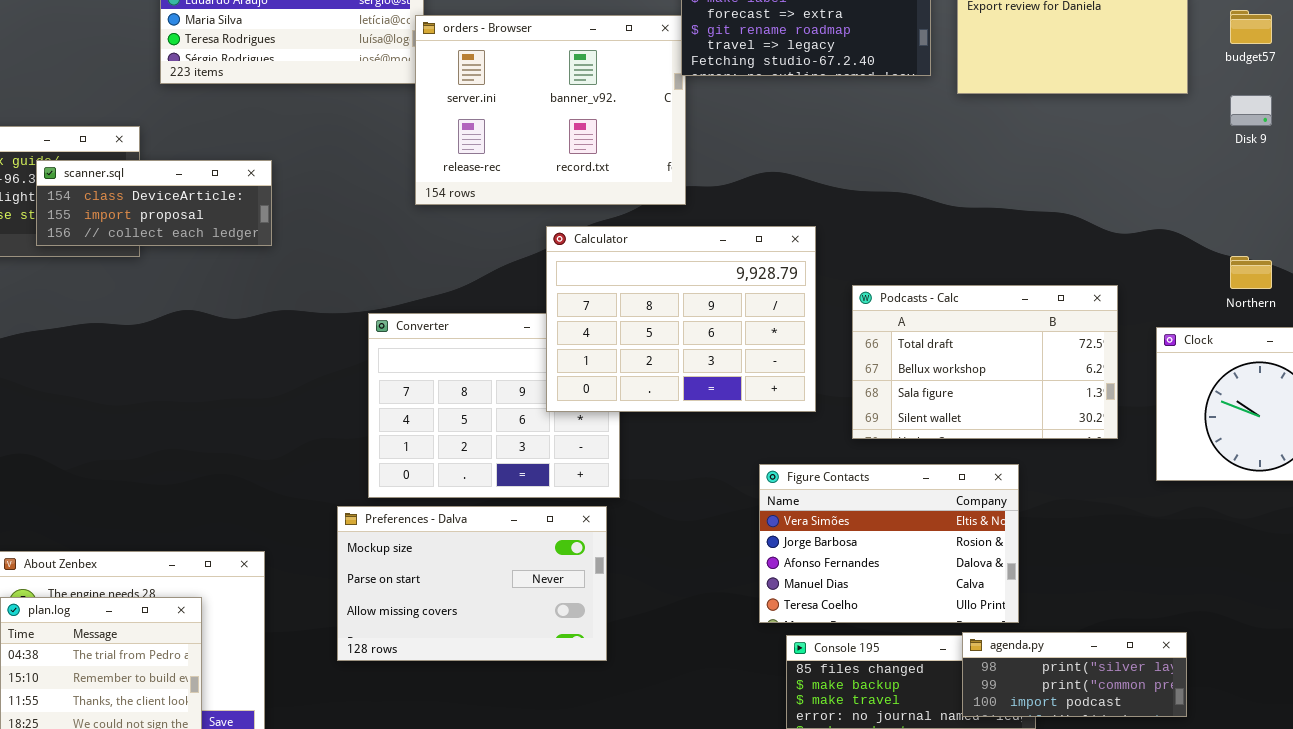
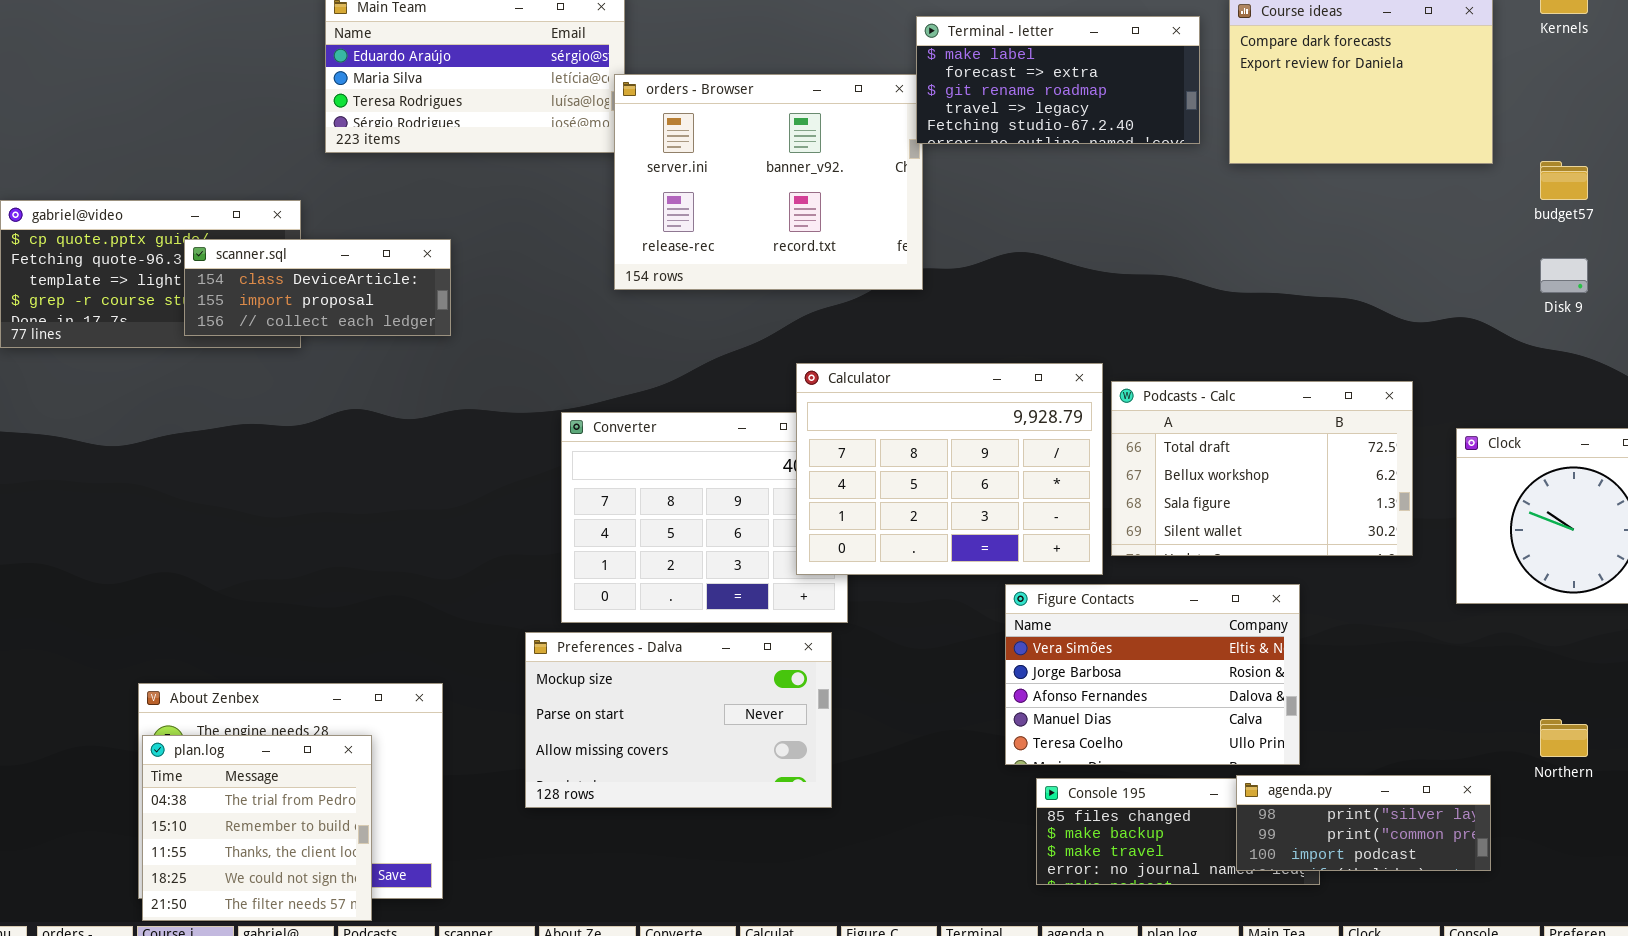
budget57: [1230,10,1272,44] -> [1540,161,1588,200], moved
Disk 9: [1230,95,1272,126] -> [1540,258,1588,293], moved
Calculator: [546,226,816,412] -> [796,363,1103,575], moved
Northern: [1230,256,1272,289] -> [1540,719,1588,757], moved

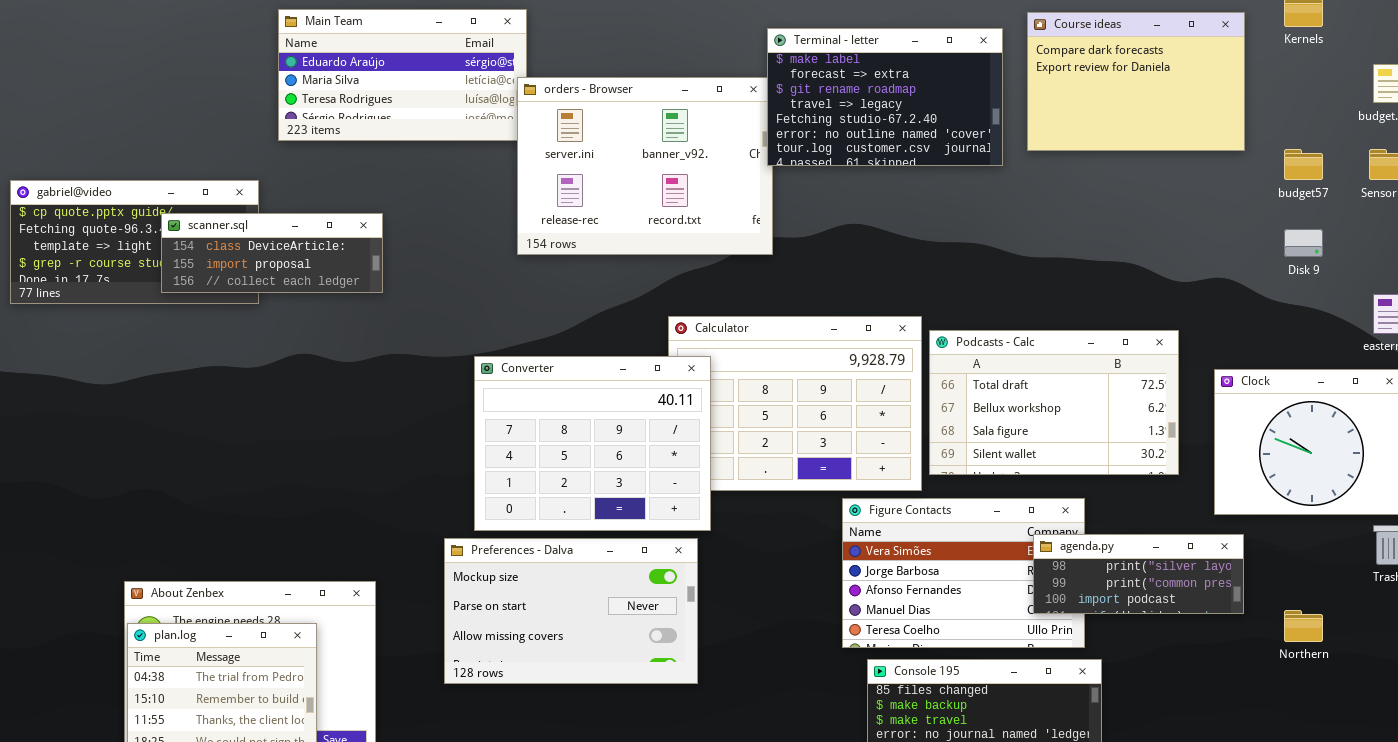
Terminal - letter: [916,16,1200,144] -> [767,28,1003,166], resized
Converter: [561,412,848,623] -> [474,356,711,531], raised
agenda.py: [1236,775,1491,871] -> [1033,534,1244,614], moved

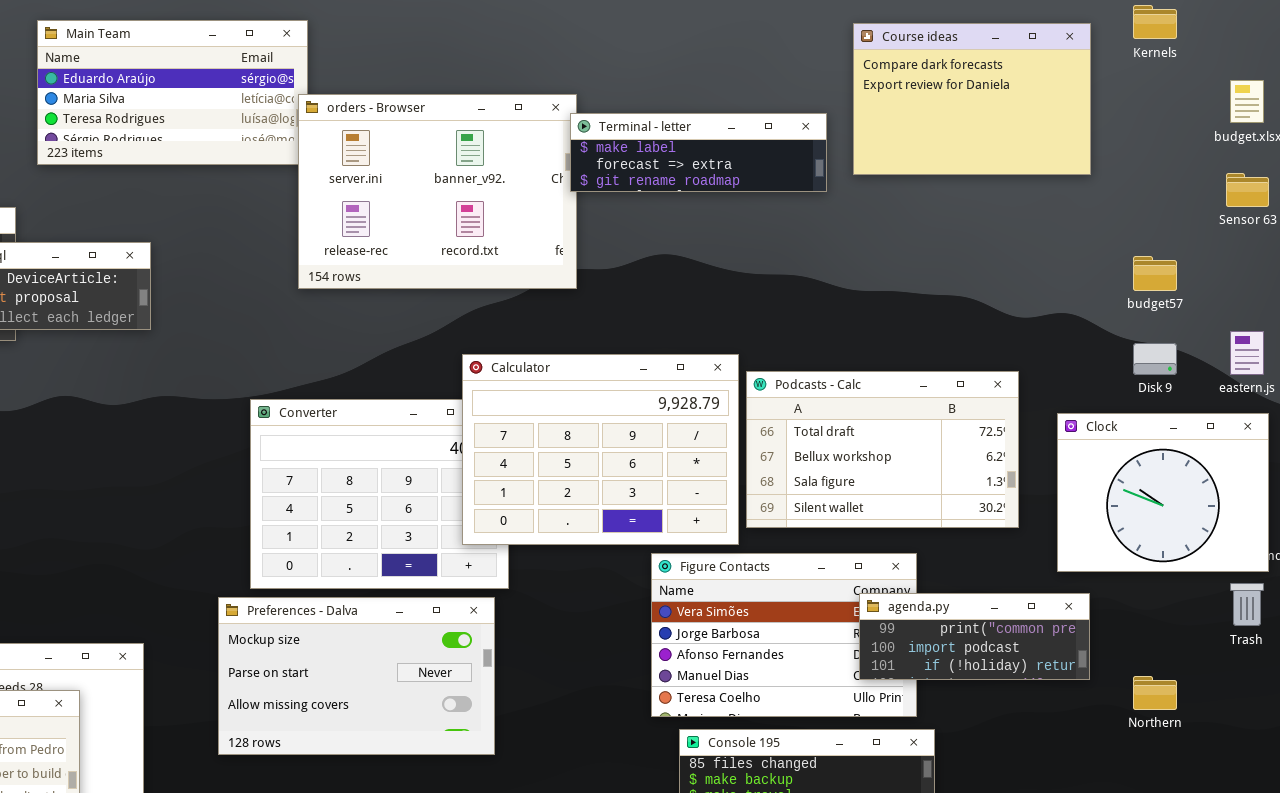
Terminal - letter: [767,28,1003,166] -> [570,113,827,192], resized
budget57: [1284,149,1323,180] -> [1133,256,1177,291], moved
Disk 9: [1284,229,1323,257] -> [1133,343,1177,375], moved
Calculator: [668,316,922,491] -> [462,354,739,545], raised
agenda.py: [1033,534,1244,614] -> [859,593,1090,680], scrolled down 1 row

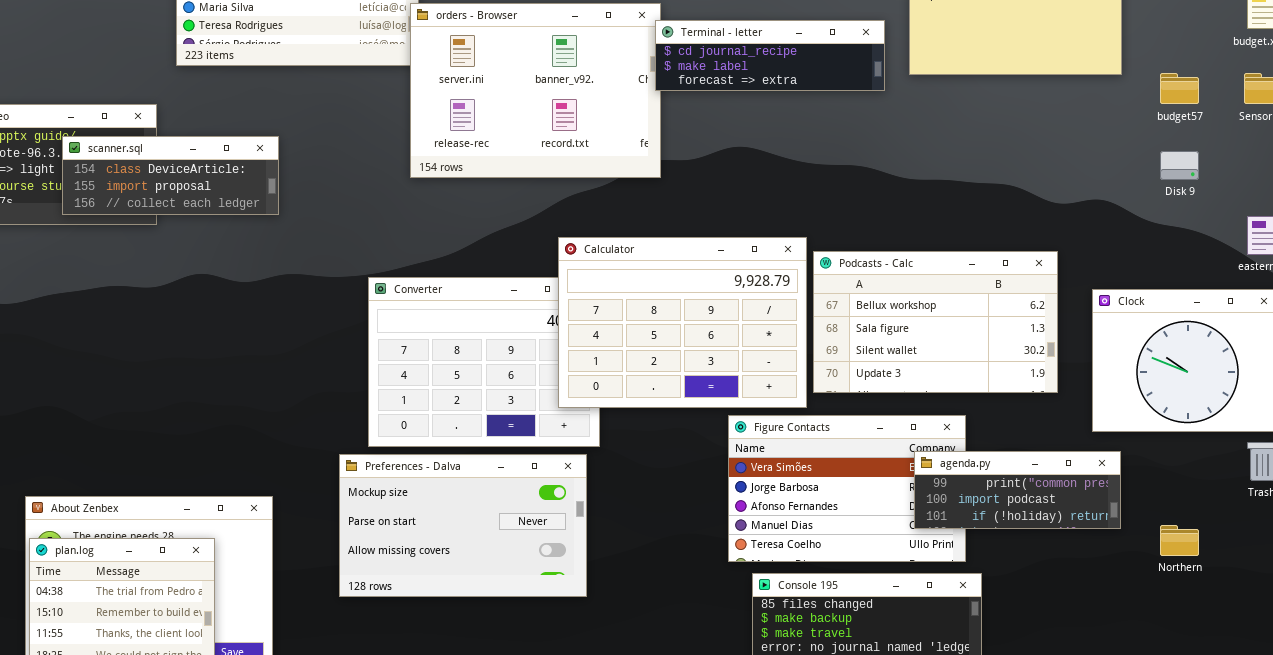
Terminal - letter: [570,113,827,192] -> [655,20,885,91], scrolled up 1 row
budget57: [1133,256,1177,291] -> [1160,73,1199,104], moved
Disk 9: [1133,343,1177,375] -> [1160,151,1199,180], moved
Podcasts - Calc: [746,371,1019,528] -> [813,251,1058,393], scrolled down 1 row

